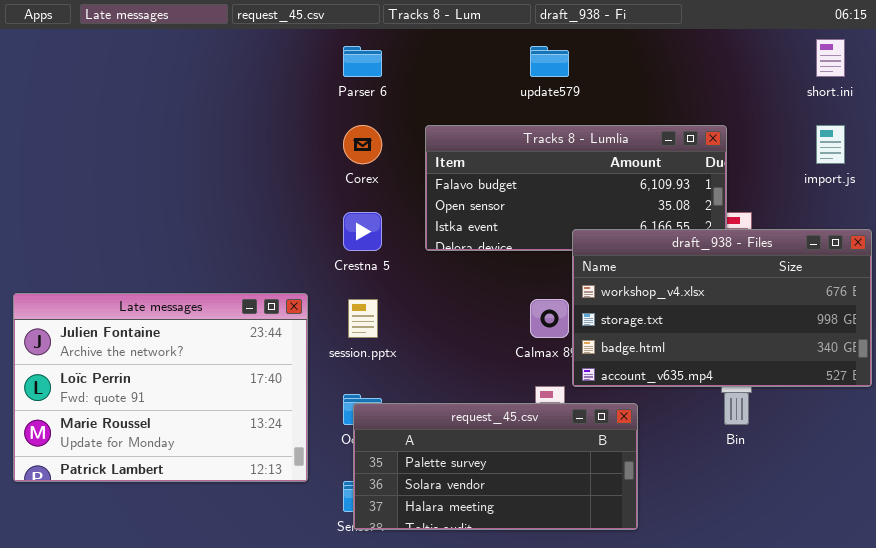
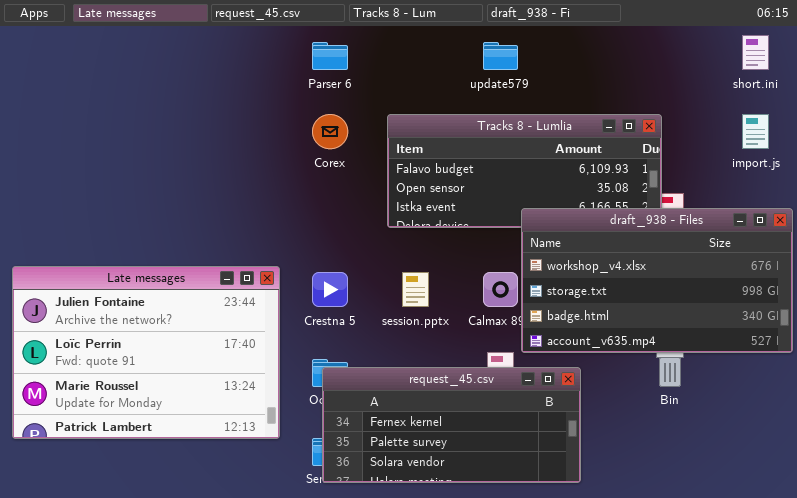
Crestna 5: [343,212,382,251] -> [312,272,348,307], moved
session.pptx: [348,299,378,338] -> [402,272,429,307], moved
request_45.csv: [353,403,638,530] -> [322,367,581,483], scrolled up 1 row

